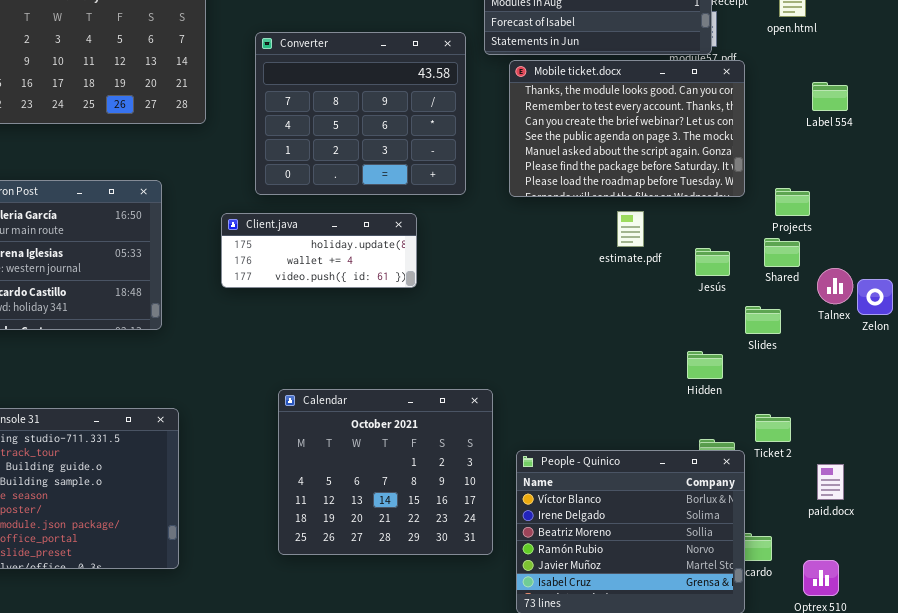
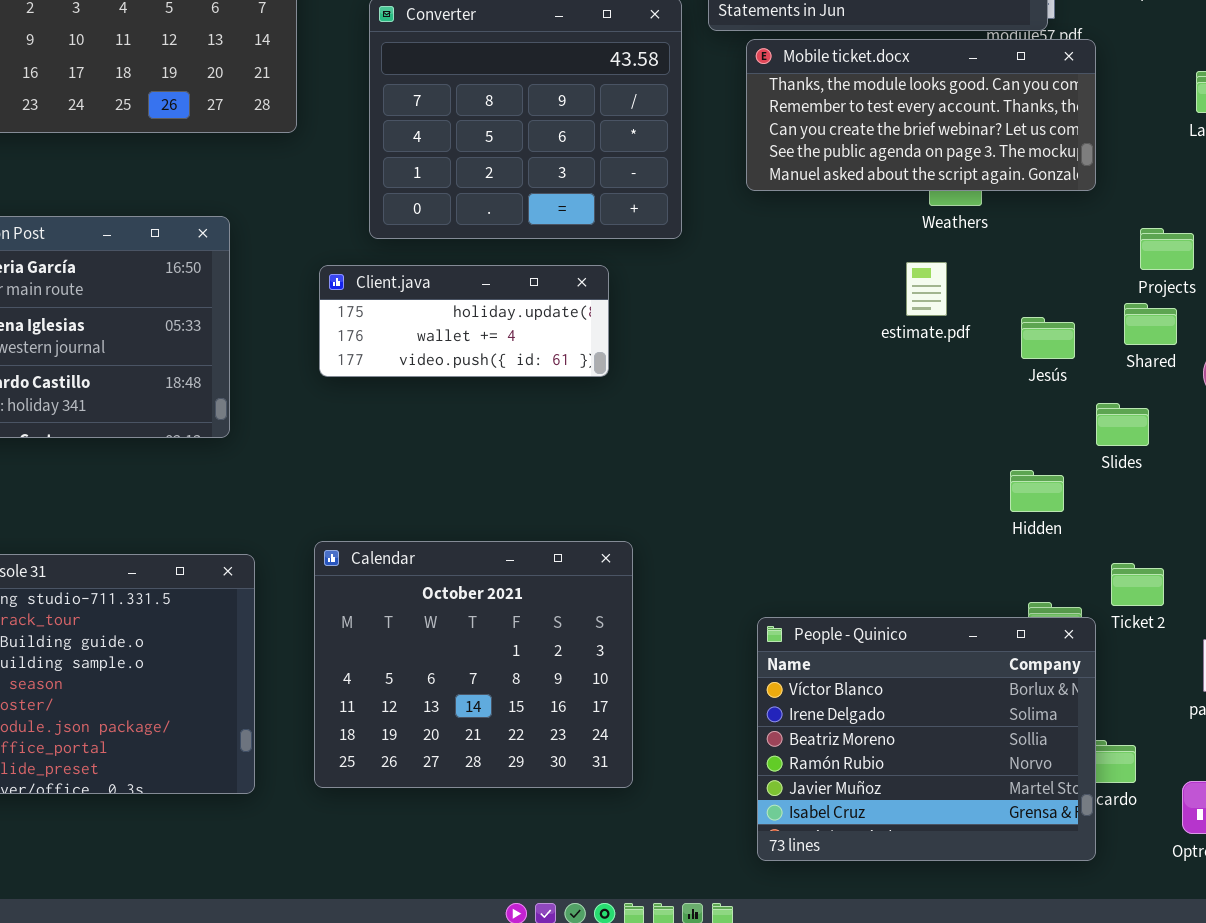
Mobile ticket.docx: [509,60,745,197] -> [746,39,1096,191], resized
Calendar: [278,389,493,555] -> [314,541,633,788], moved

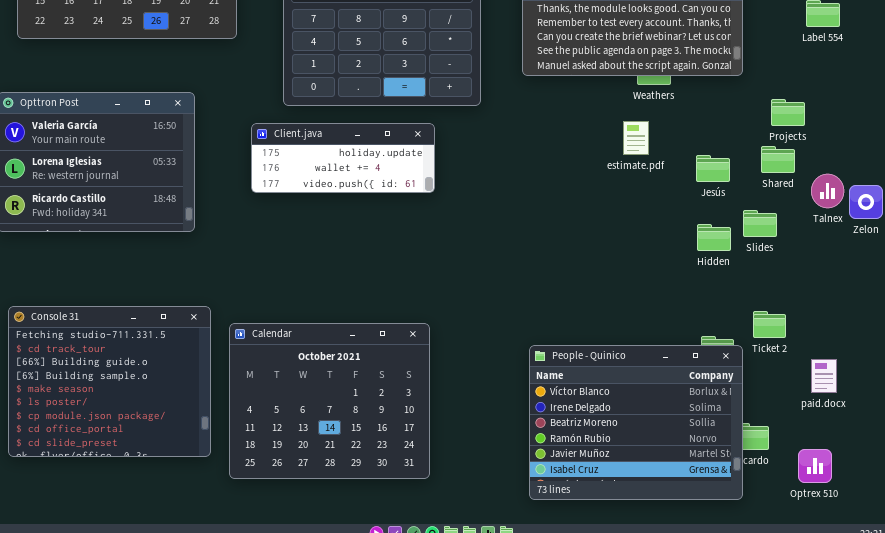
Hidden: [1010,470,1064,512] -> [697,224,731,251], moved
Calendar: [314,541,633,788] -> [229,323,430,479], moved

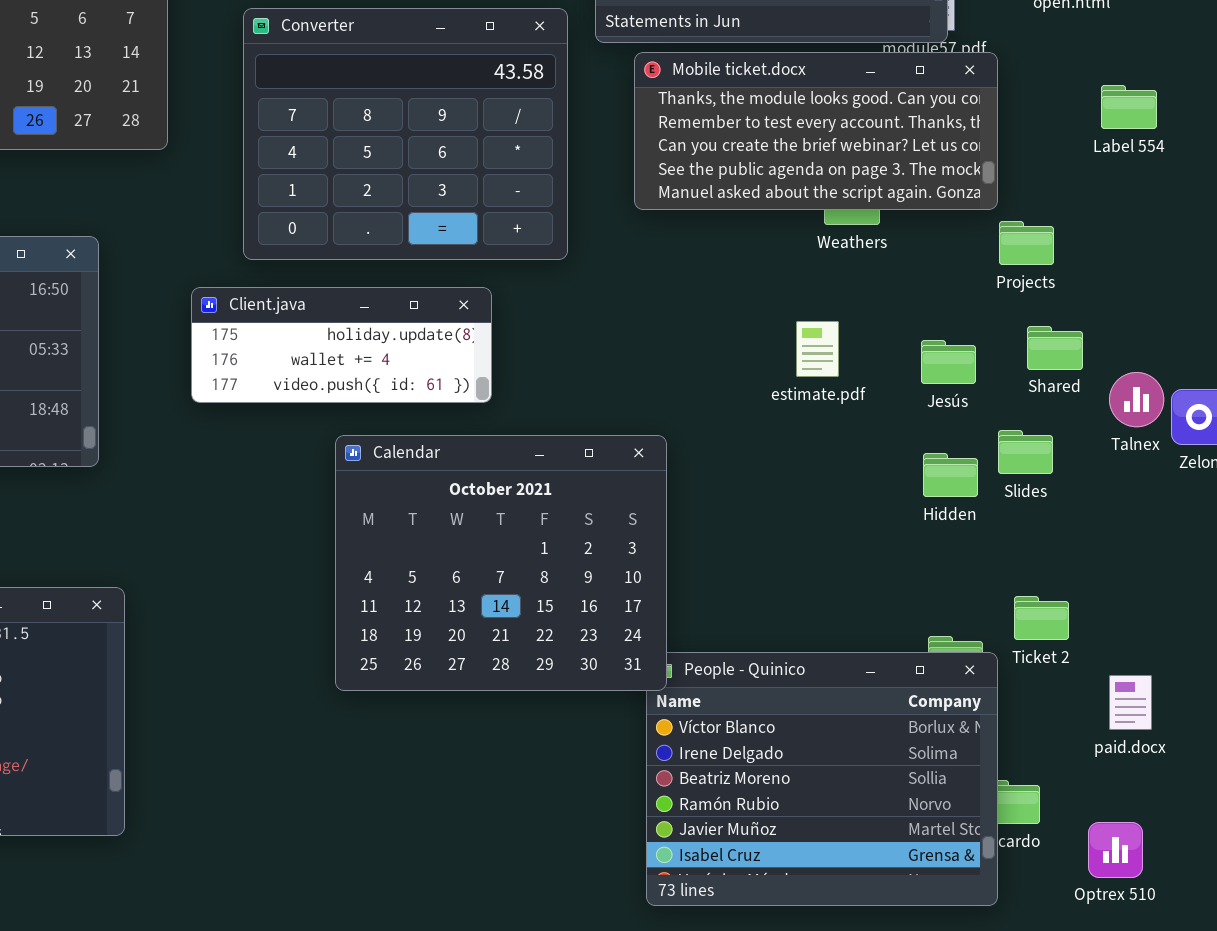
Projects: [771,99,805,126] -> [999,221,1054,265], moved
estimate.pdf: [623,121,649,155] -> [796,321,839,377], moved
Calendar: [229,323,430,479] -> [335,435,667,691], moved

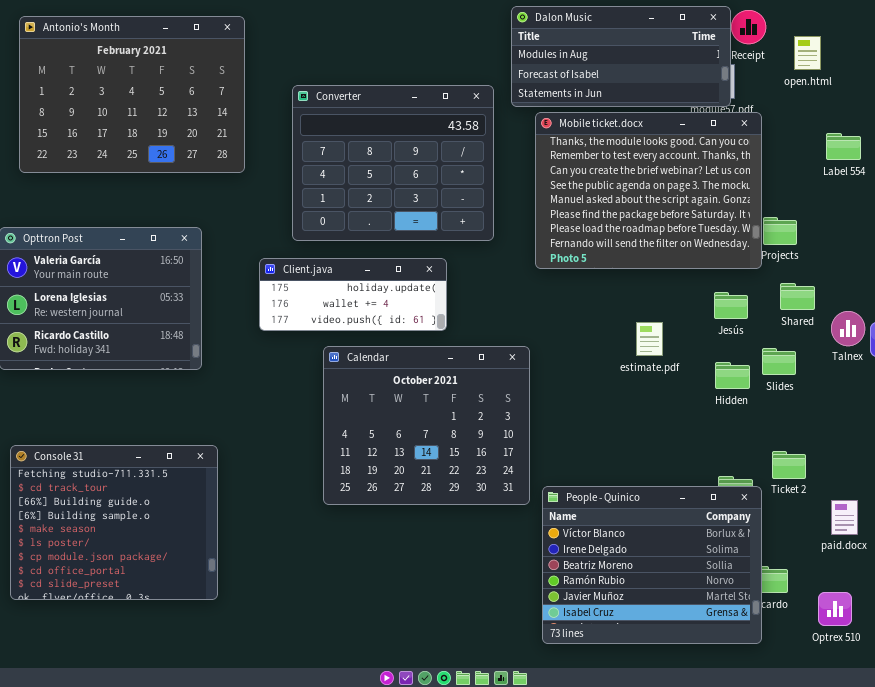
Mobile ticket.docx: [634,52,998,210] -> [535,112,762,269], resized
estimate.pdf: [796,321,839,377] -> [636,322,663,356], moved
Calendar: [335,435,667,691] -> [323,346,530,505], moved

